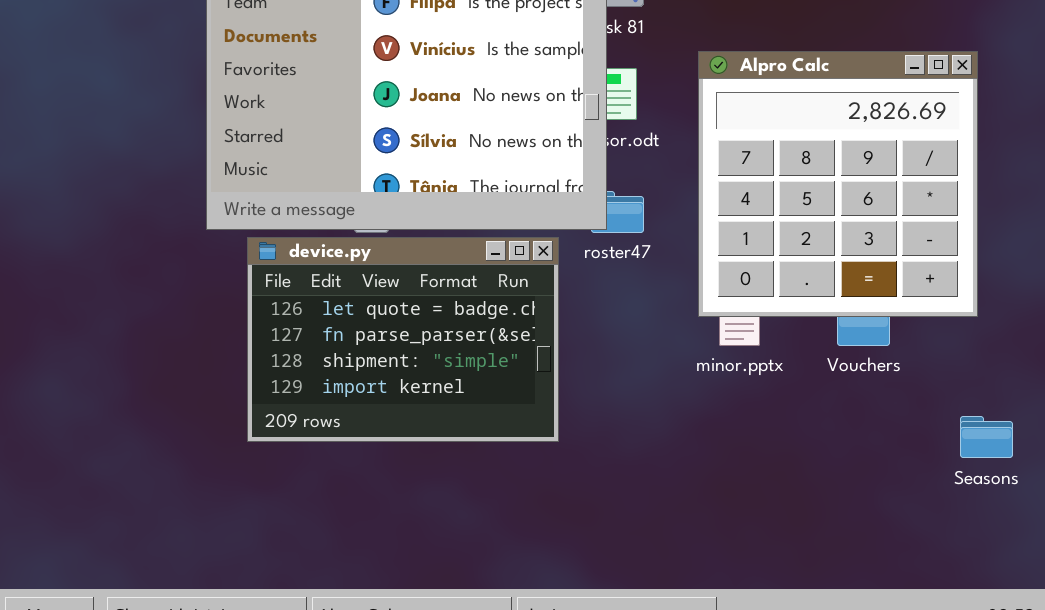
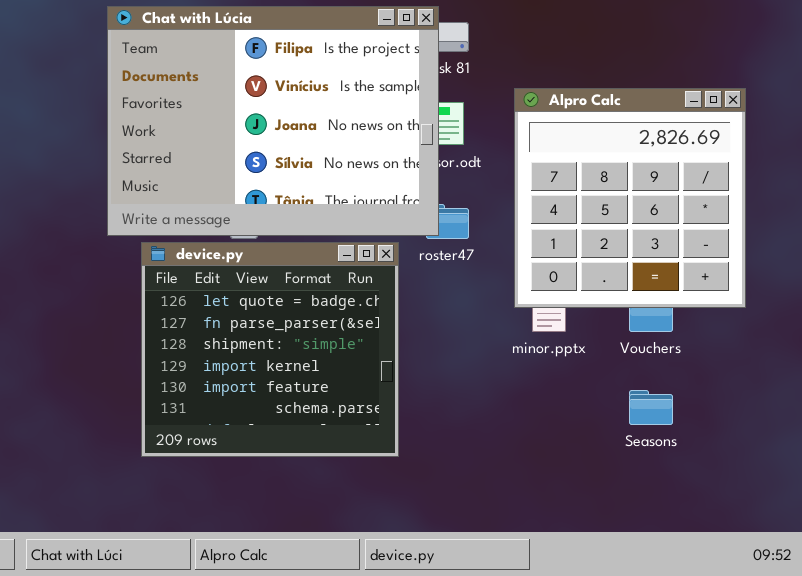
device.py: [247,237,559,442] -> [141,242,399,457], resized
Seasons: [960,416,1013,458] -> [629,390,673,425], moved

